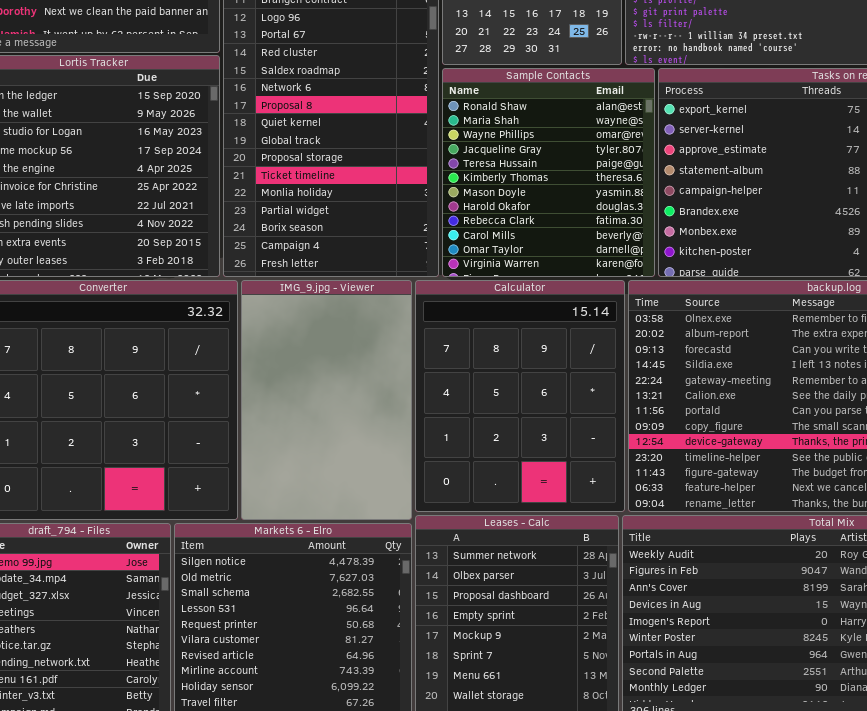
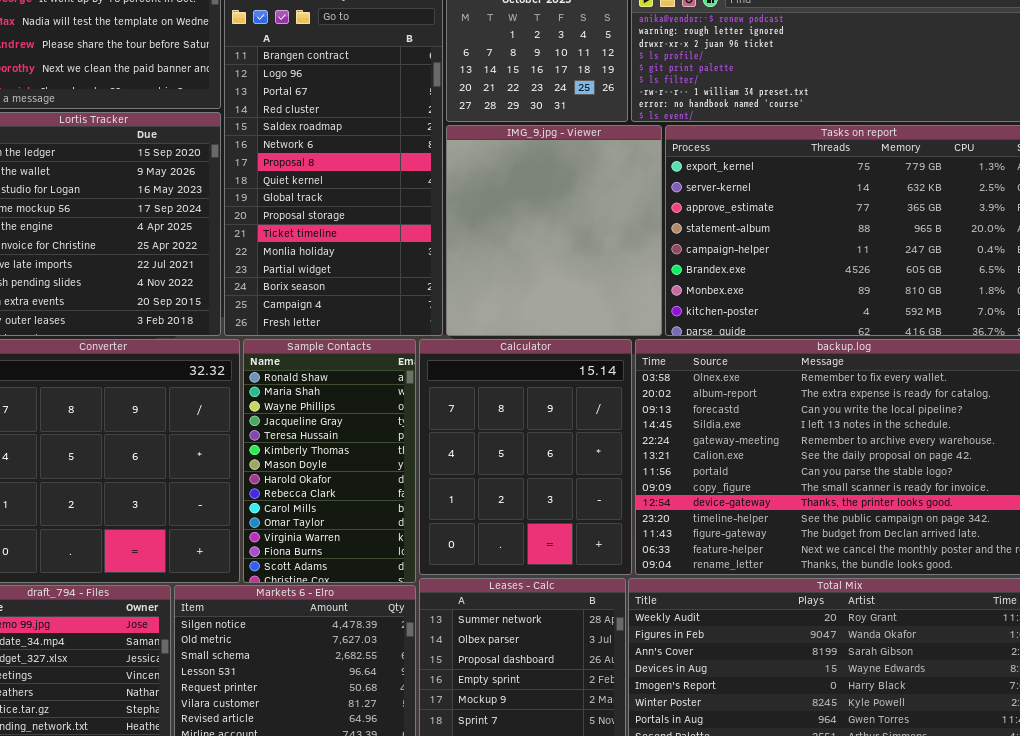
Sample Contacts: [442,68,655,277] -> [243,339,416,583], moved, resized
IMG_9.jpg - Viewer: [241,280,412,520] -> [446,125,662,336], moved, resized

